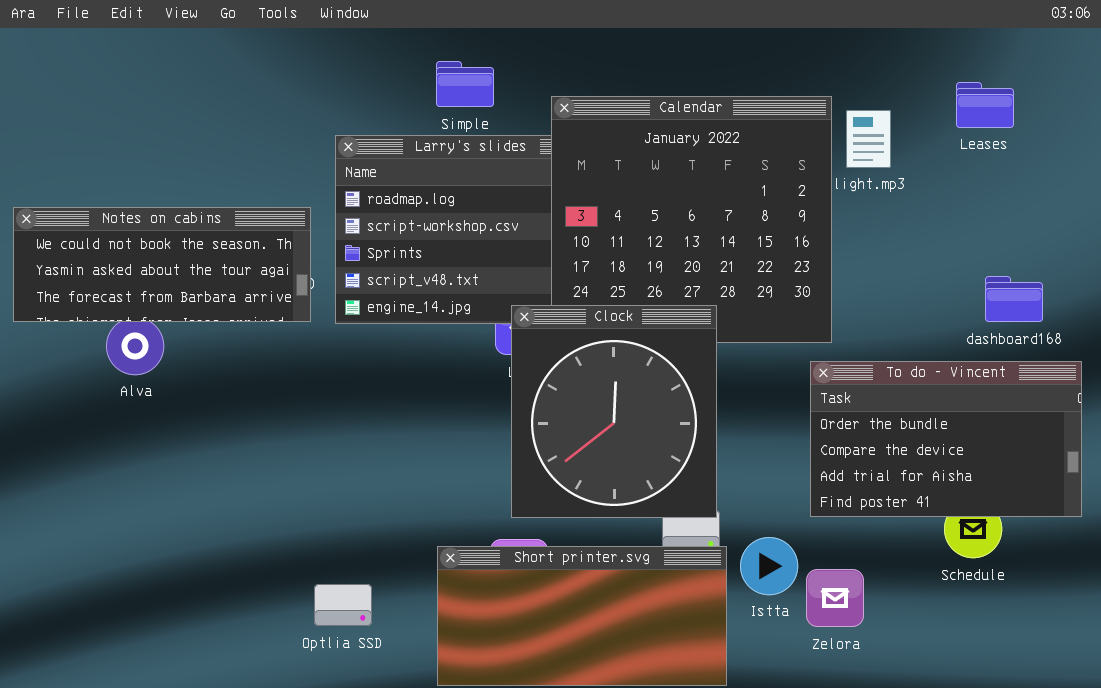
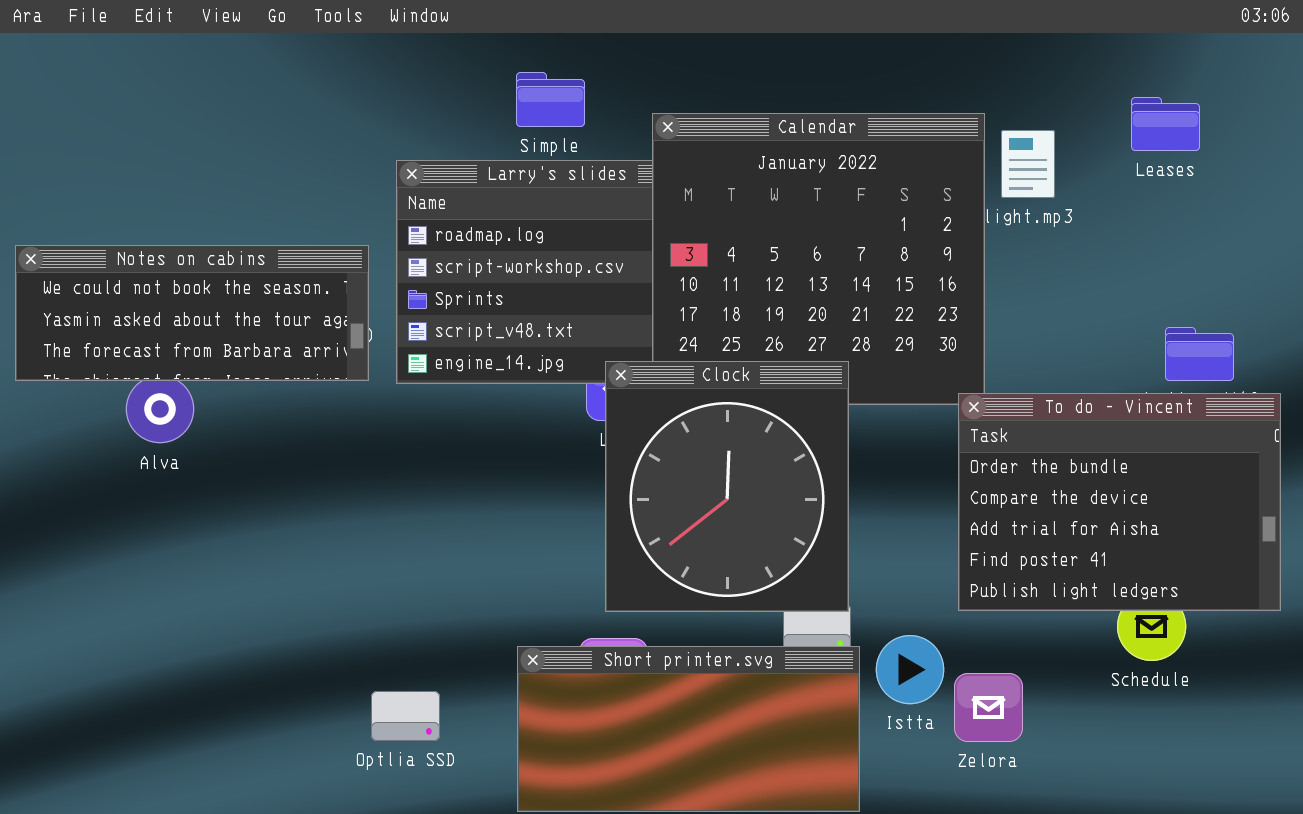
To do - Vincent: [810,361,1082,517] -> [958,393,1281,611], resized

